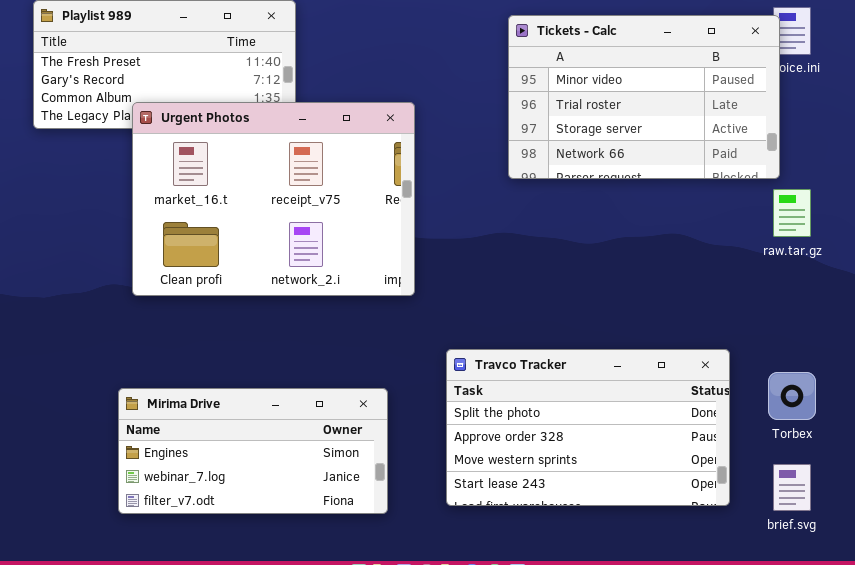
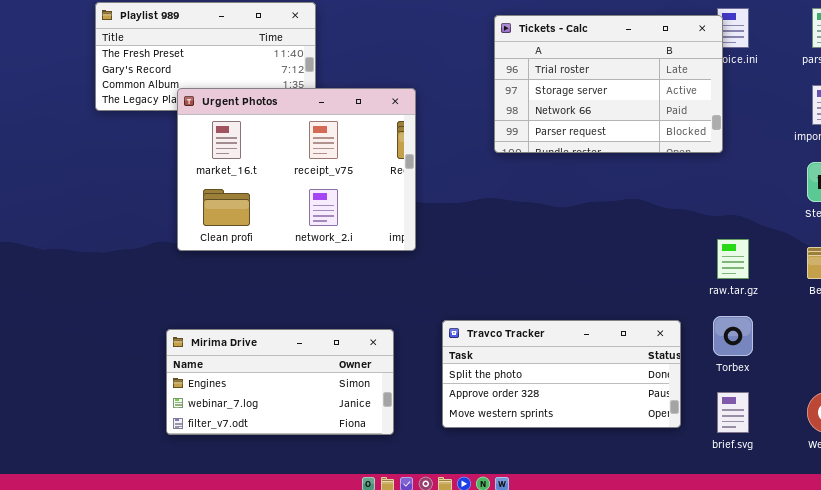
Tickets - Calc: [508,15,780,179] -> [494,15,723,153], scrolled down 1 row
raw.tar.gz: [773,189,811,237] -> [717,239,749,279], moved
Travco Tracker: [446,349,730,506] -> [442,320,681,428], resized

